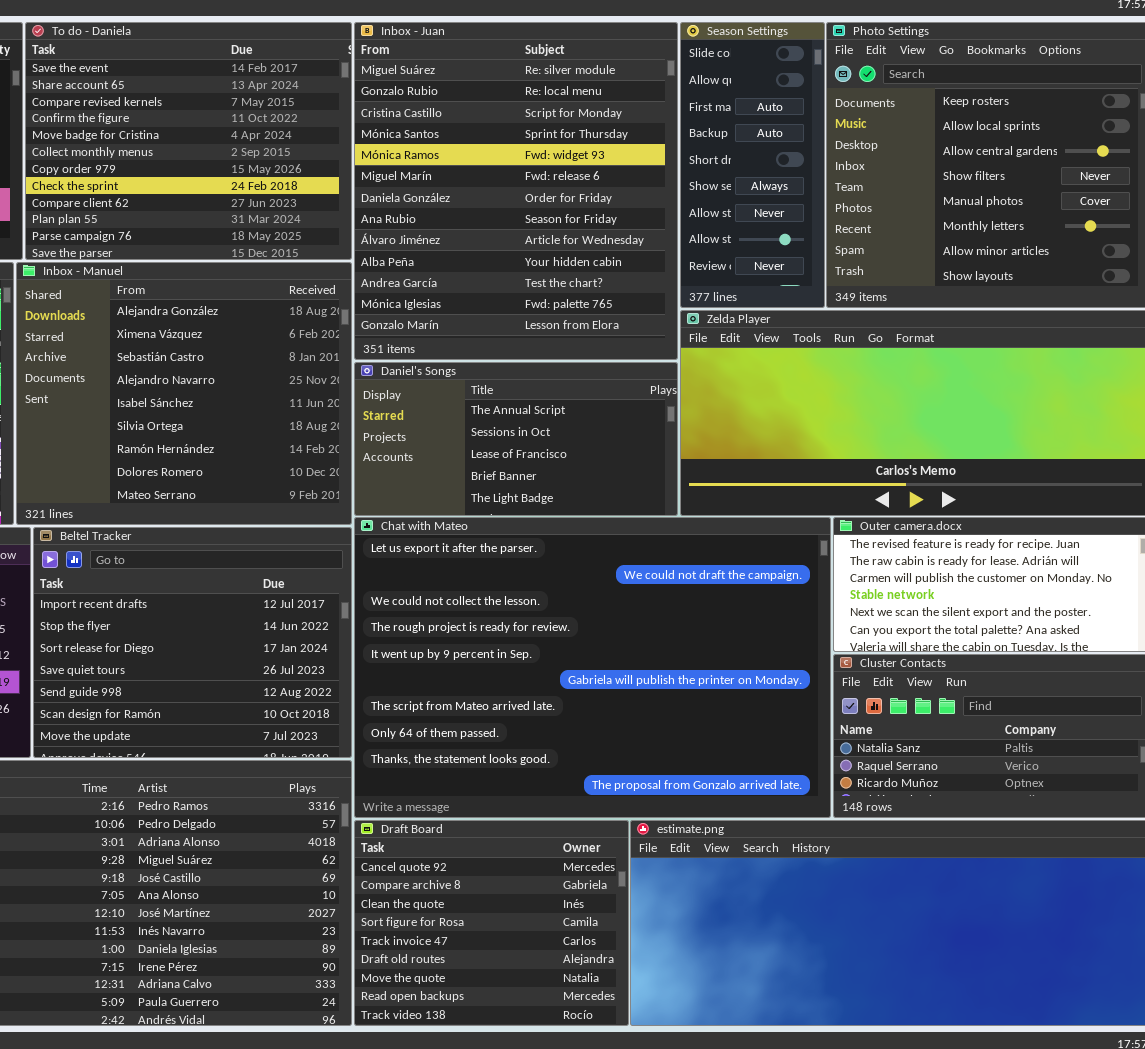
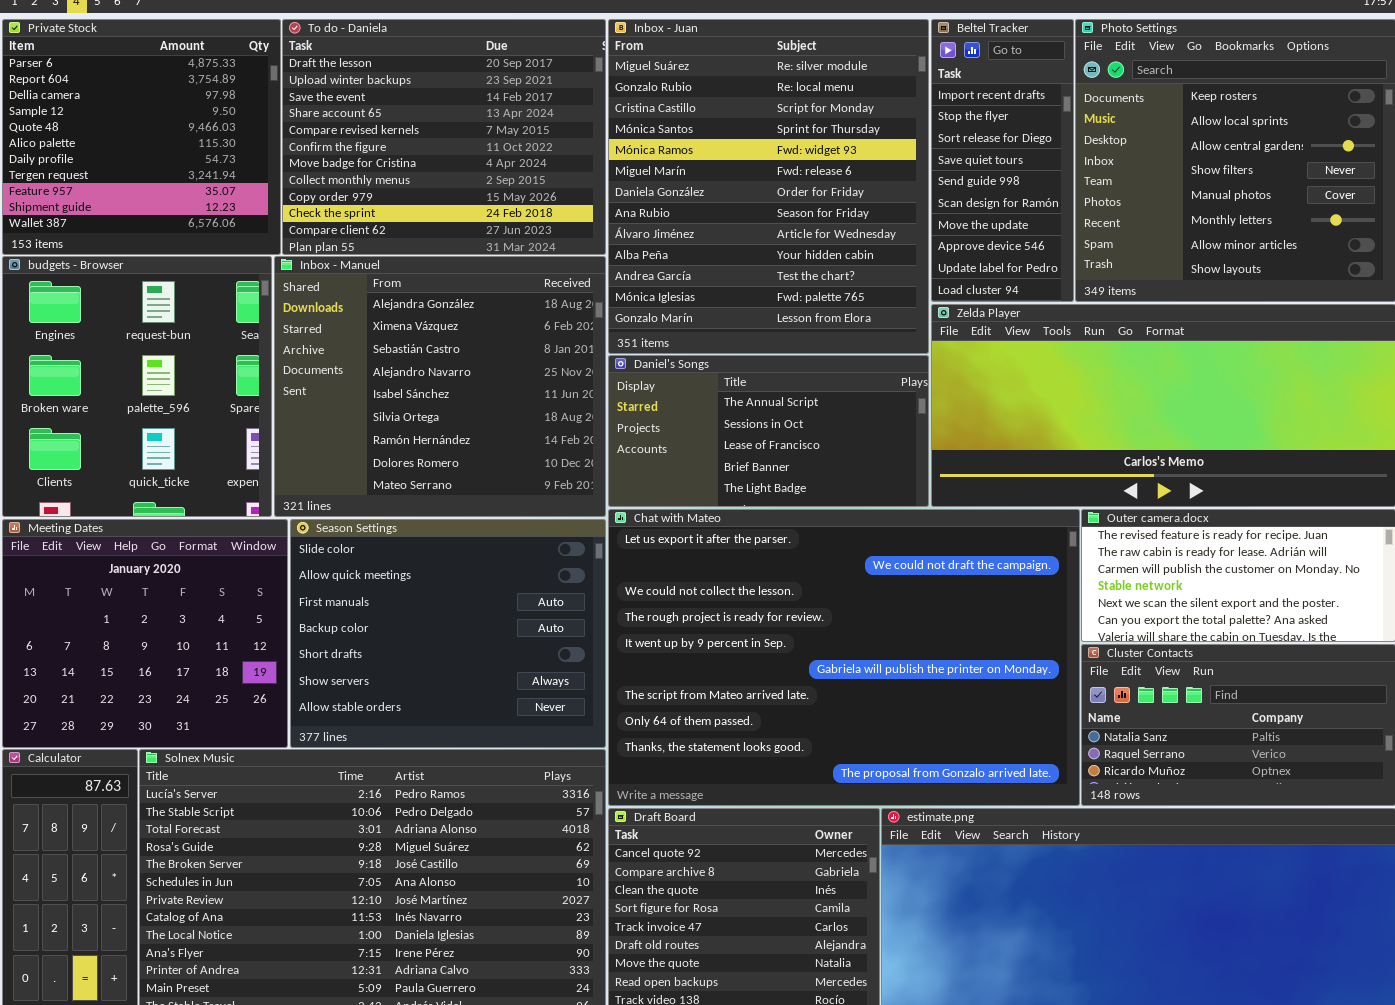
To do - Daniela: [25,22,352,260] -> [282,19,606,255], scrolled up 2 rows
Season Settings: [680,22,825,308] -> [290,519,606,748], moved, resized
Beltel Tracker: [33,527,352,758] -> [931,19,1074,302], moved, resized

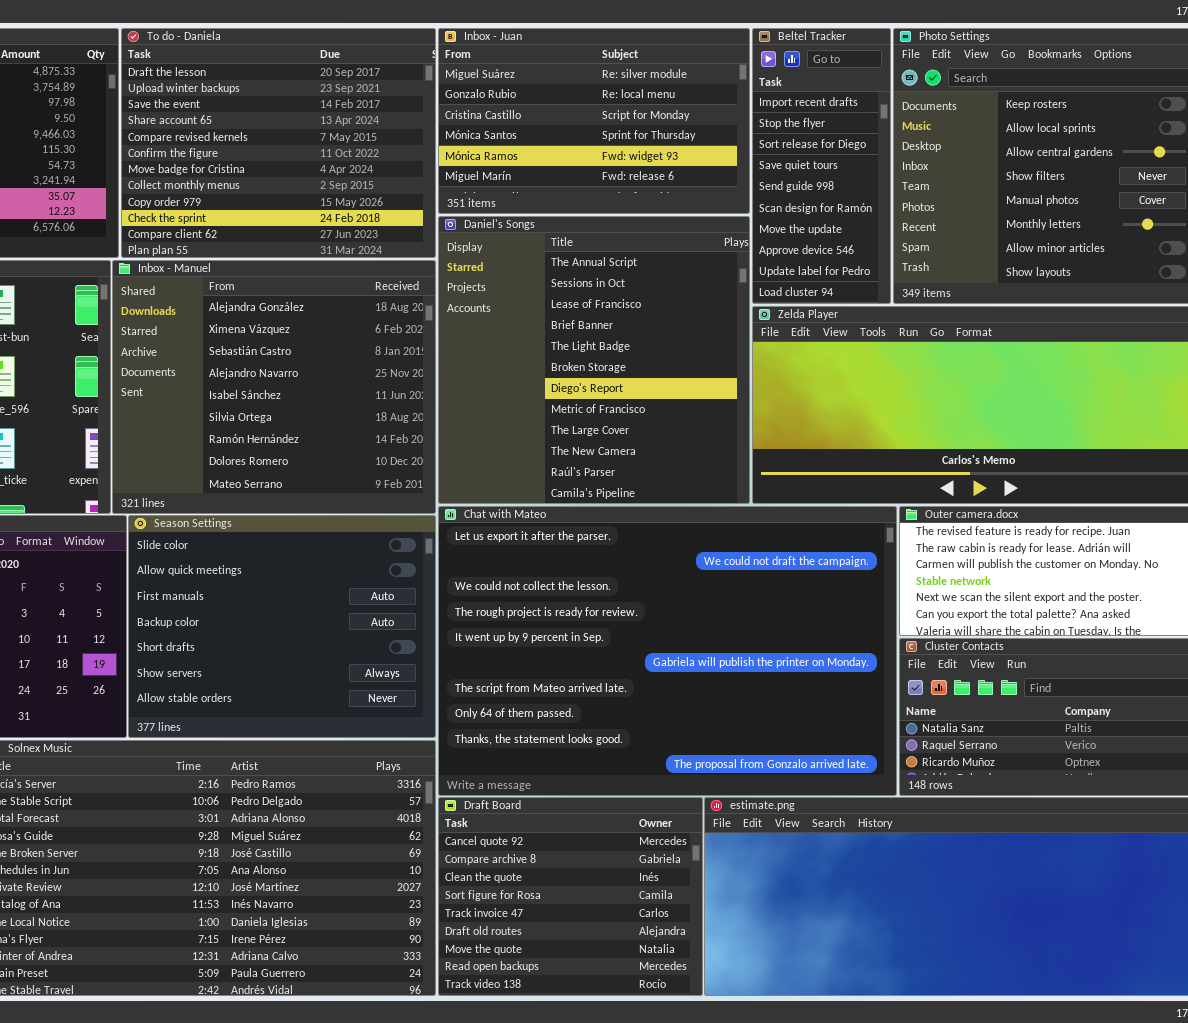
Inbox - Juan: [608,19,929,354] -> [438,28,750,214], resized
Daniel's Songs: [608,355,929,507] -> [438,216,750,504], resized

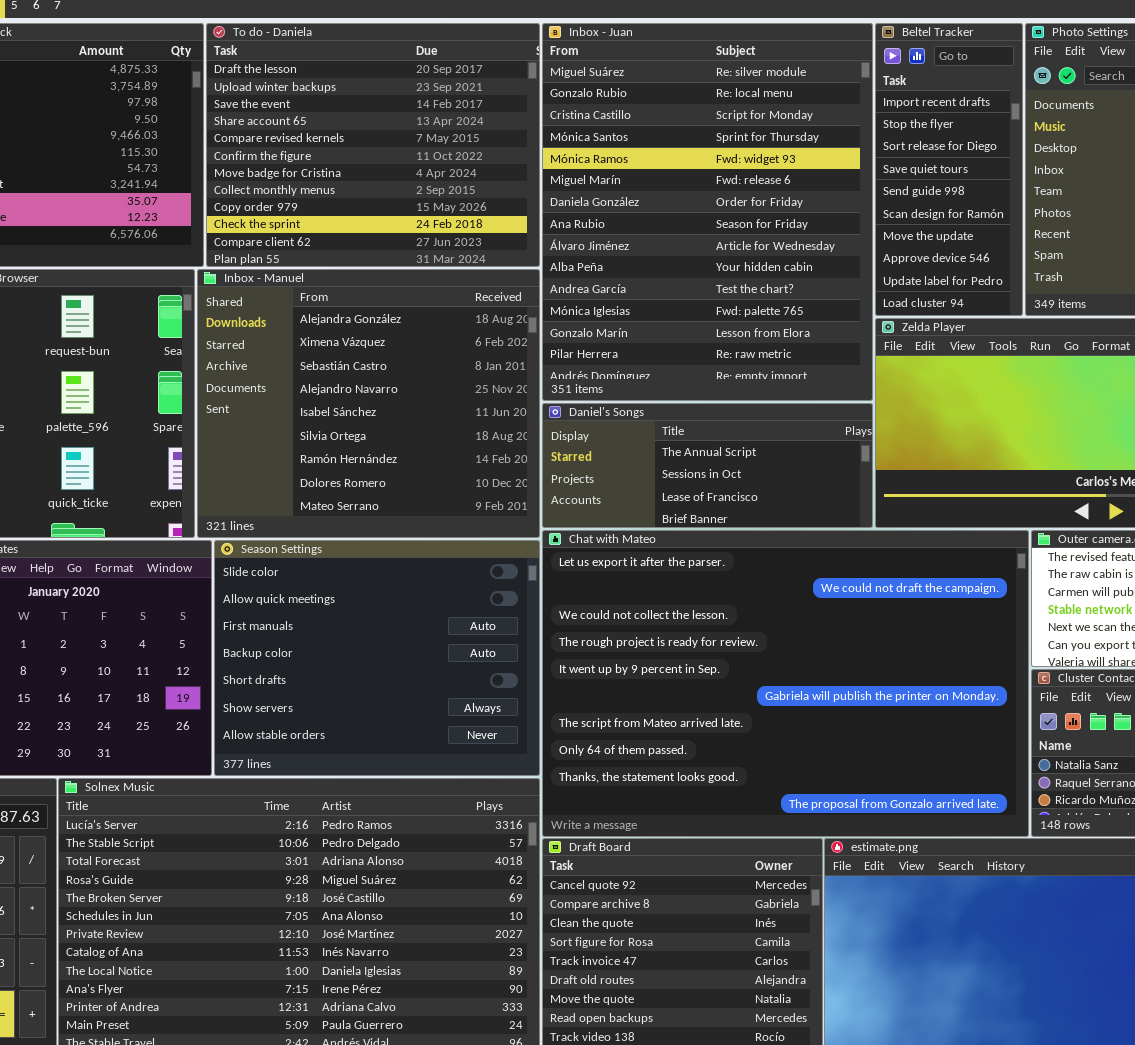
Inbox - Juan: [438,28,750,214] -> [542,23,873,401], resized
Daniel's Songs: [438,216,750,504] -> [542,403,873,528], resized

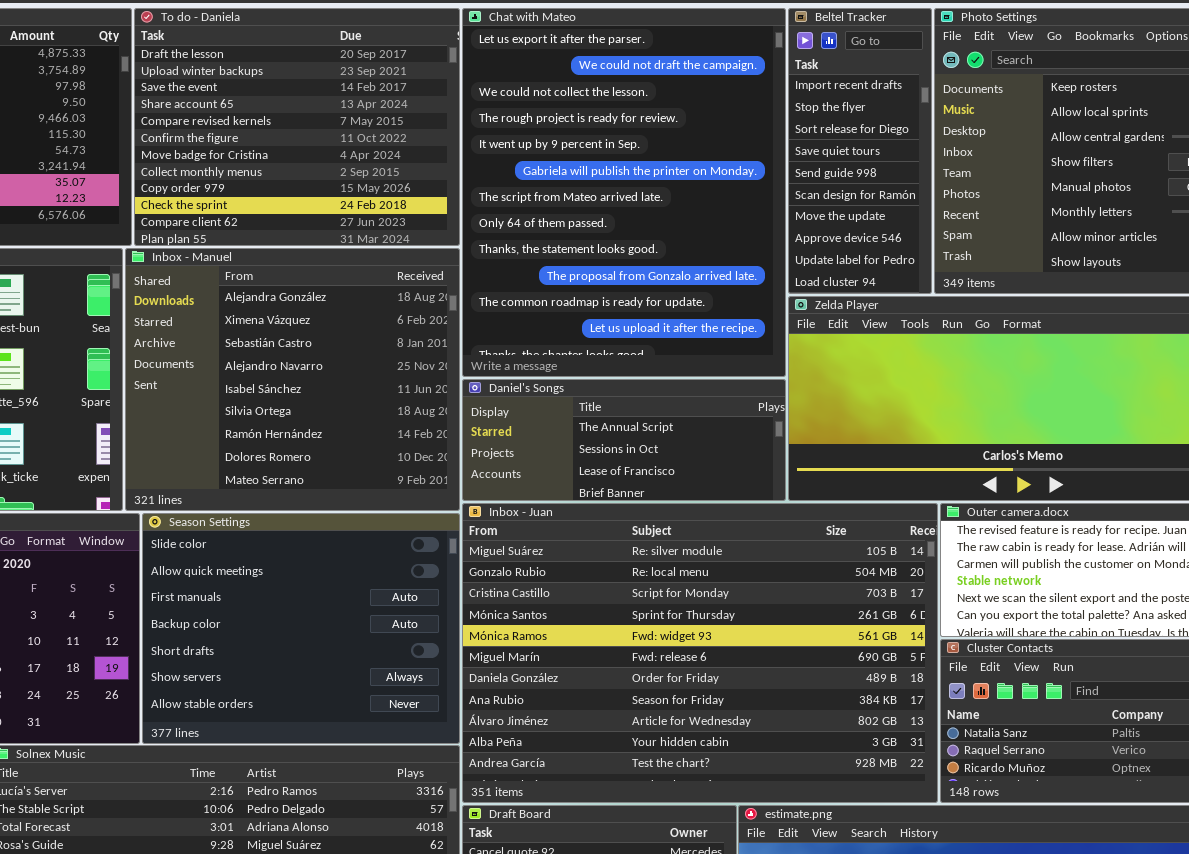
Inbox - Juan: [542,23,873,401] -> [462,503,938,803], moved, resized
Chat with Mateo: [542,530,1029,837] -> [462,8,786,377], moved, resized

